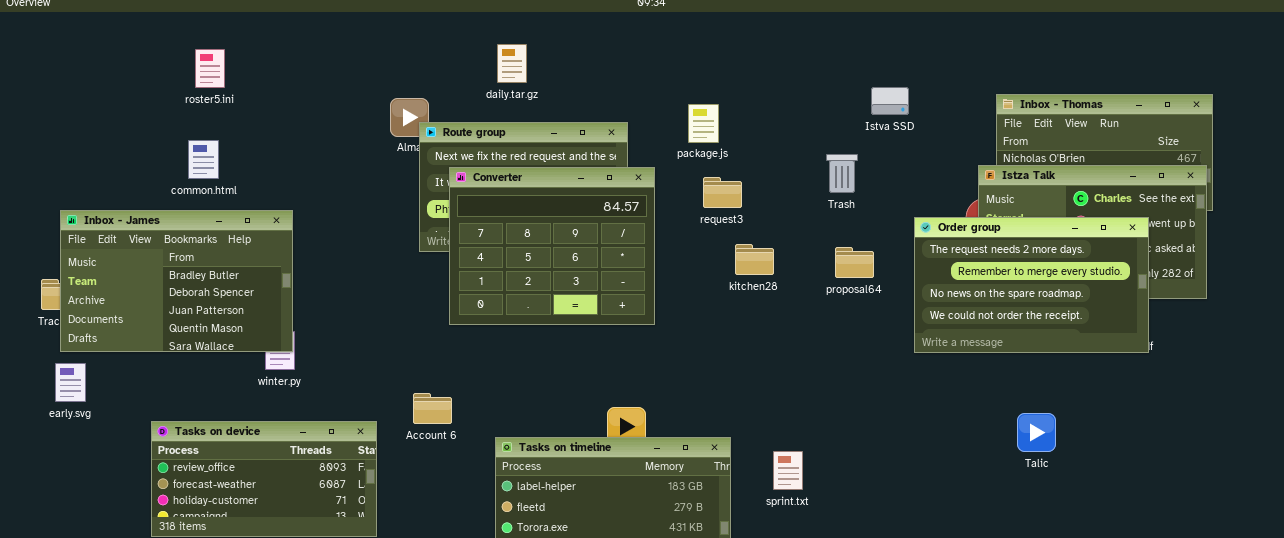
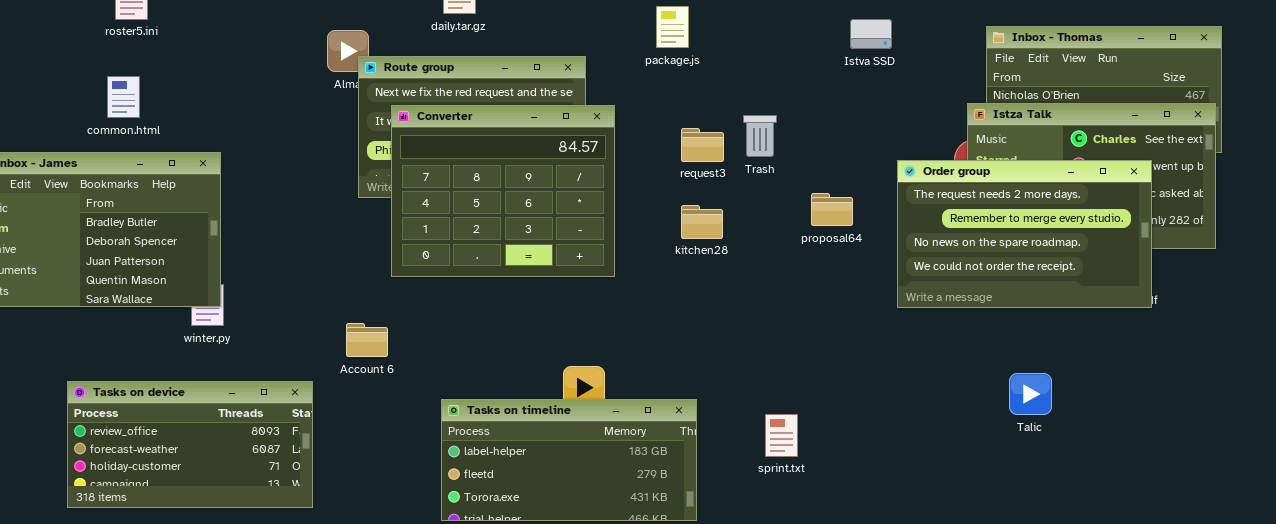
package.js: [688,104,719,143] -> [656,6,689,48], moved
Trash: [826,154,858,193] -> [743,115,777,157], moved
request3: [703,177,742,208] -> [681,128,724,162], moved
kitchen28: [735,244,774,275] -> [681,205,723,239], moved
Account 6: [413,393,452,424] -> [346,323,388,357], moved
sprint.txt: [773,451,803,490] -> [765,414,798,457], moved

